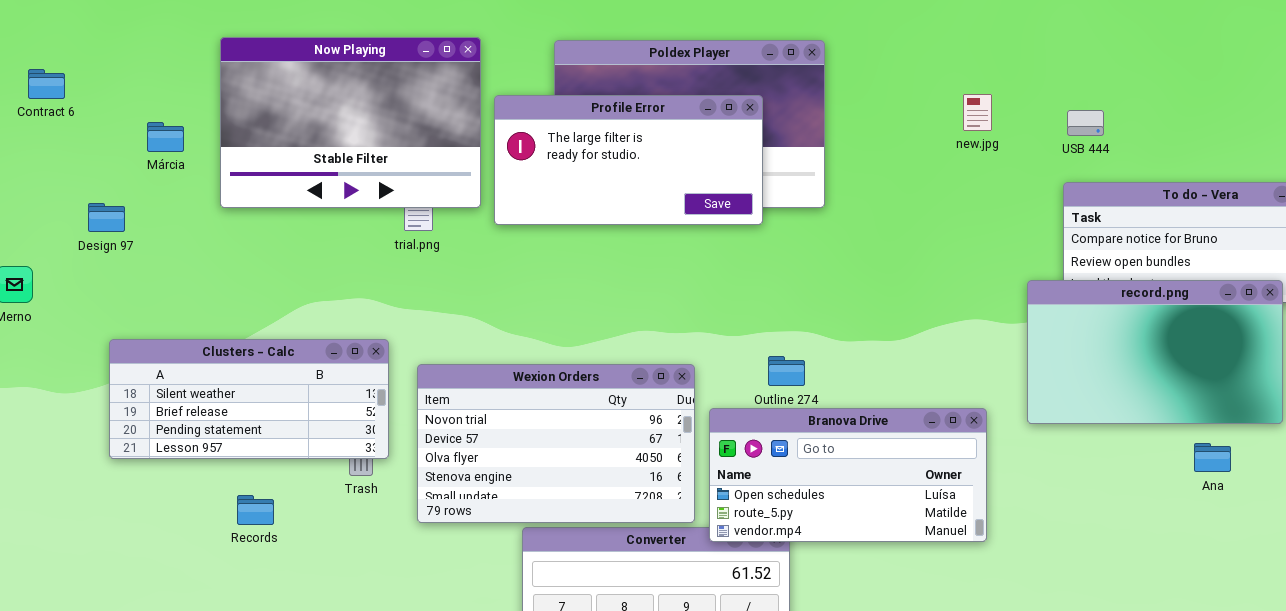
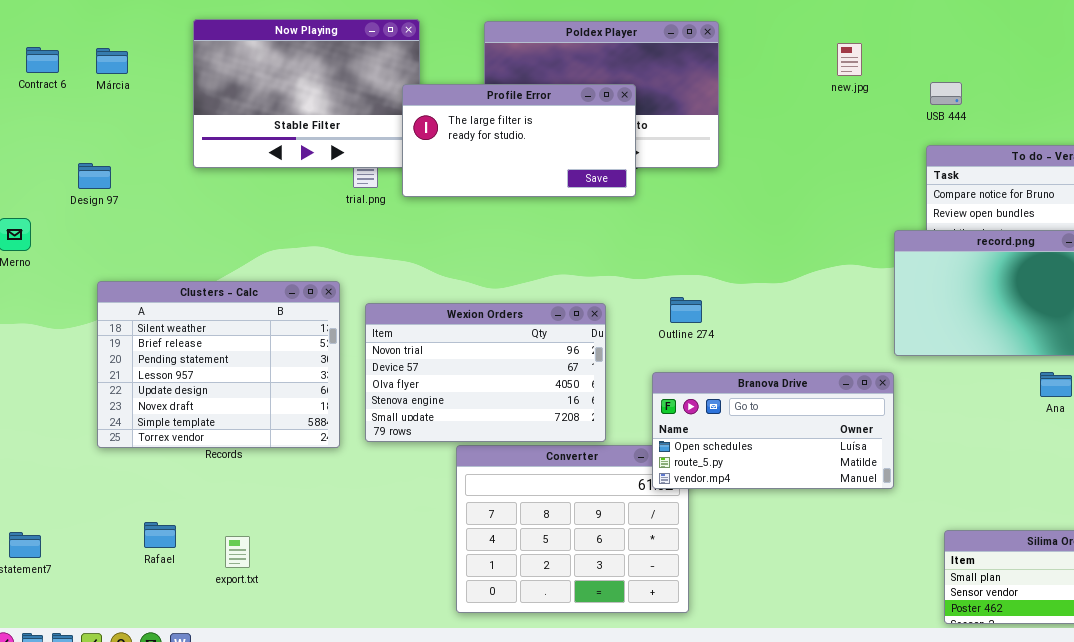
new.jpg: [963,94,992,131] -> [837,43,862,76], moved
Profile Error: [494,95,763,225] -> [402,84,636,197], moved
Márcia: [147,122,184,152] -> [96,48,128,74], moved
Clusters - Calc: [109,339,389,459] -> [97,281,340,448], resized
Branova Drive: [709,408,987,542] -> [652,372,894,489], moved

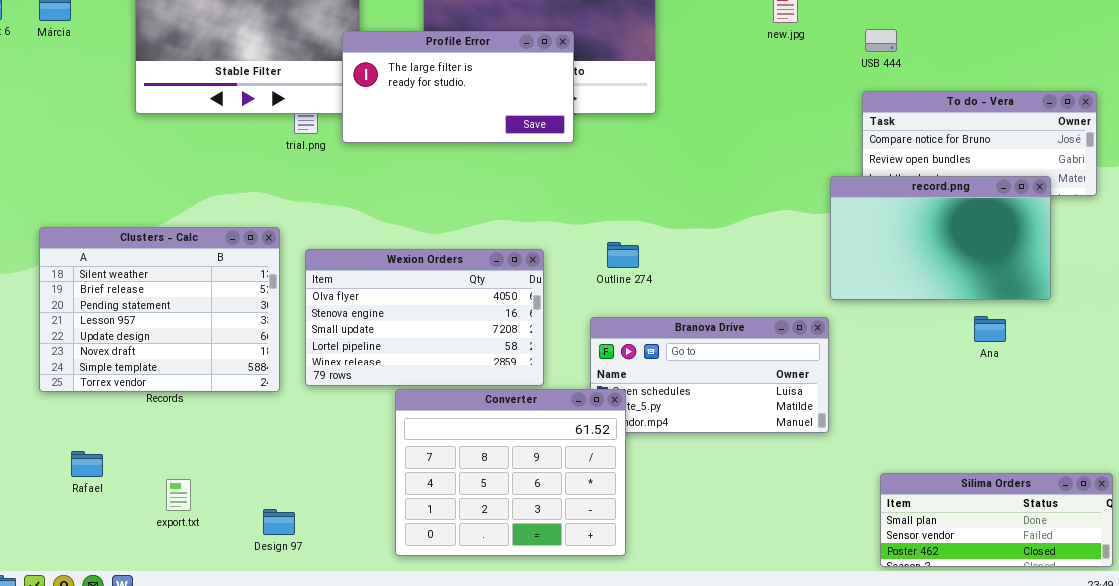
Design 97: [78,163,111,189] -> [263,509,295,535], moved
Wexion Orders: [365,303,606,442] -> [305,249,544,386], scrolled down 2 rows
Converter: [456,445,689,613] -> [395,389,626,556], raised
Rafael: [144,522,176,548] -> [71,451,103,477], moved

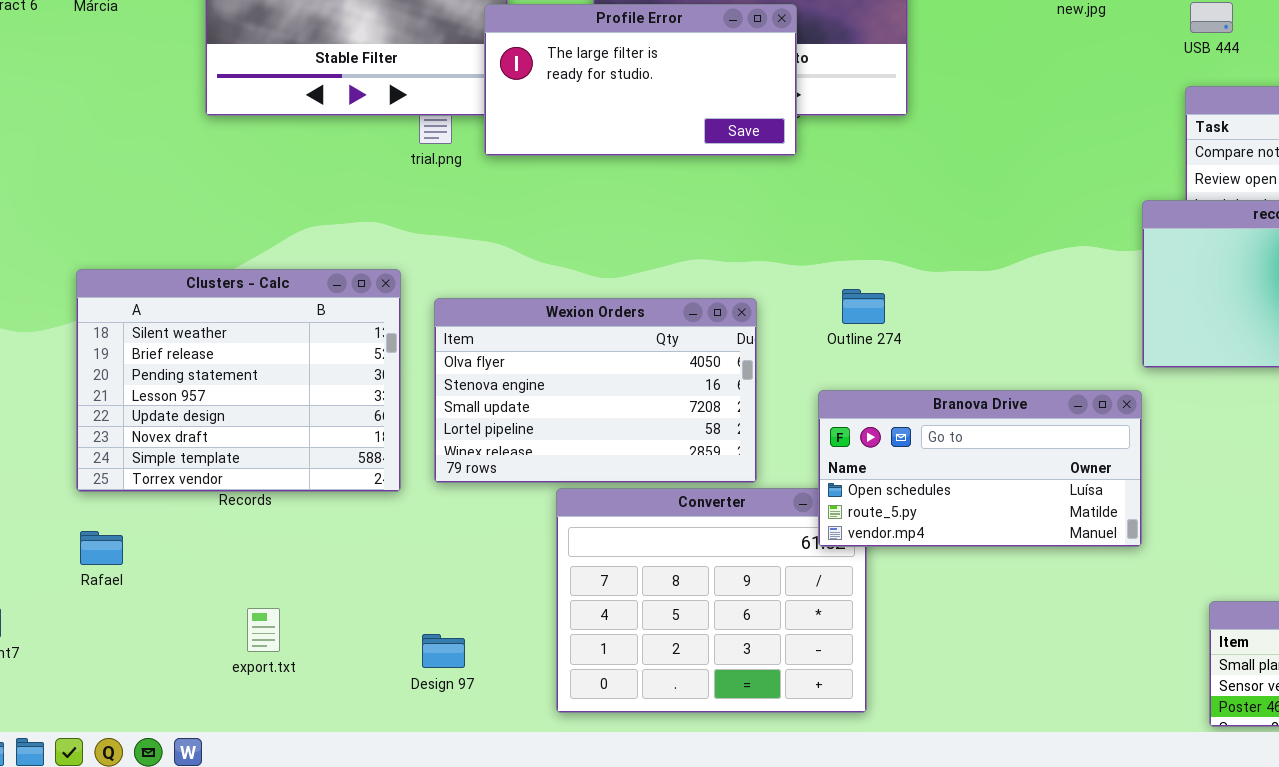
Branova Drive: [590,317,829,433] -> [818,390,1142,547], raised
Rafael: [71,451,103,477] -> [80,531,123,565], moved
Design 97: [263,509,295,535] -> [422,634,465,668], moved

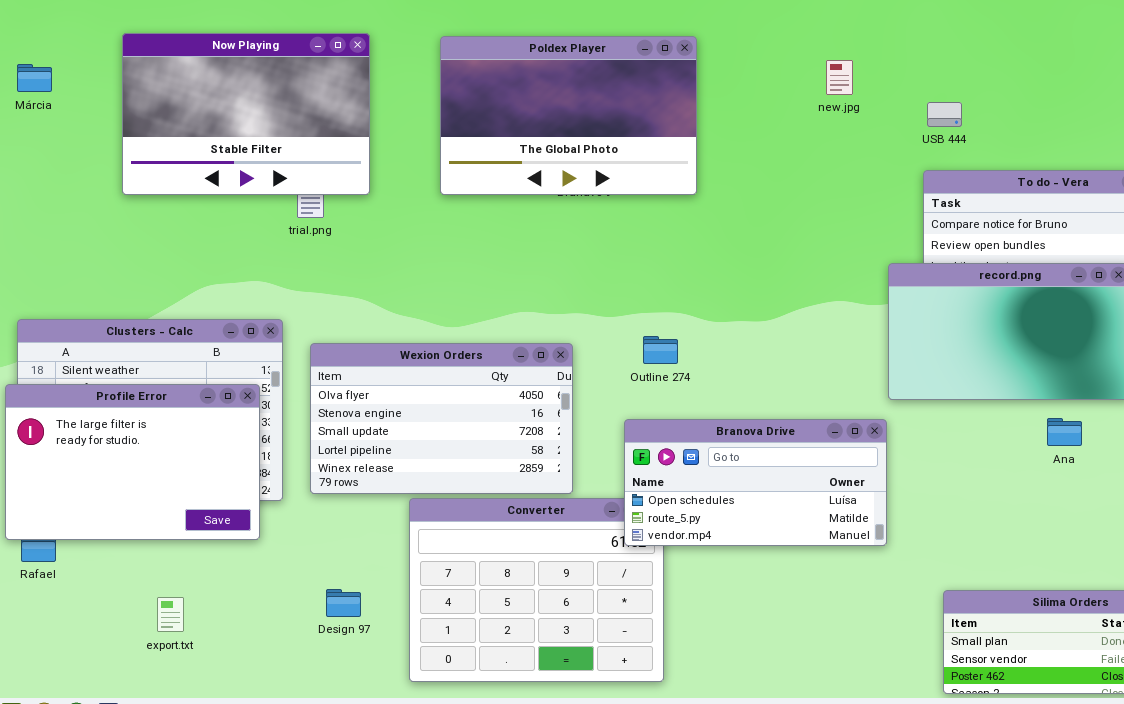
Profile Error: [484,4,797,156] -> [5,384,260,540], moved, resized
Design 97: [422,634,465,668] -> [326,589,361,617], moved

